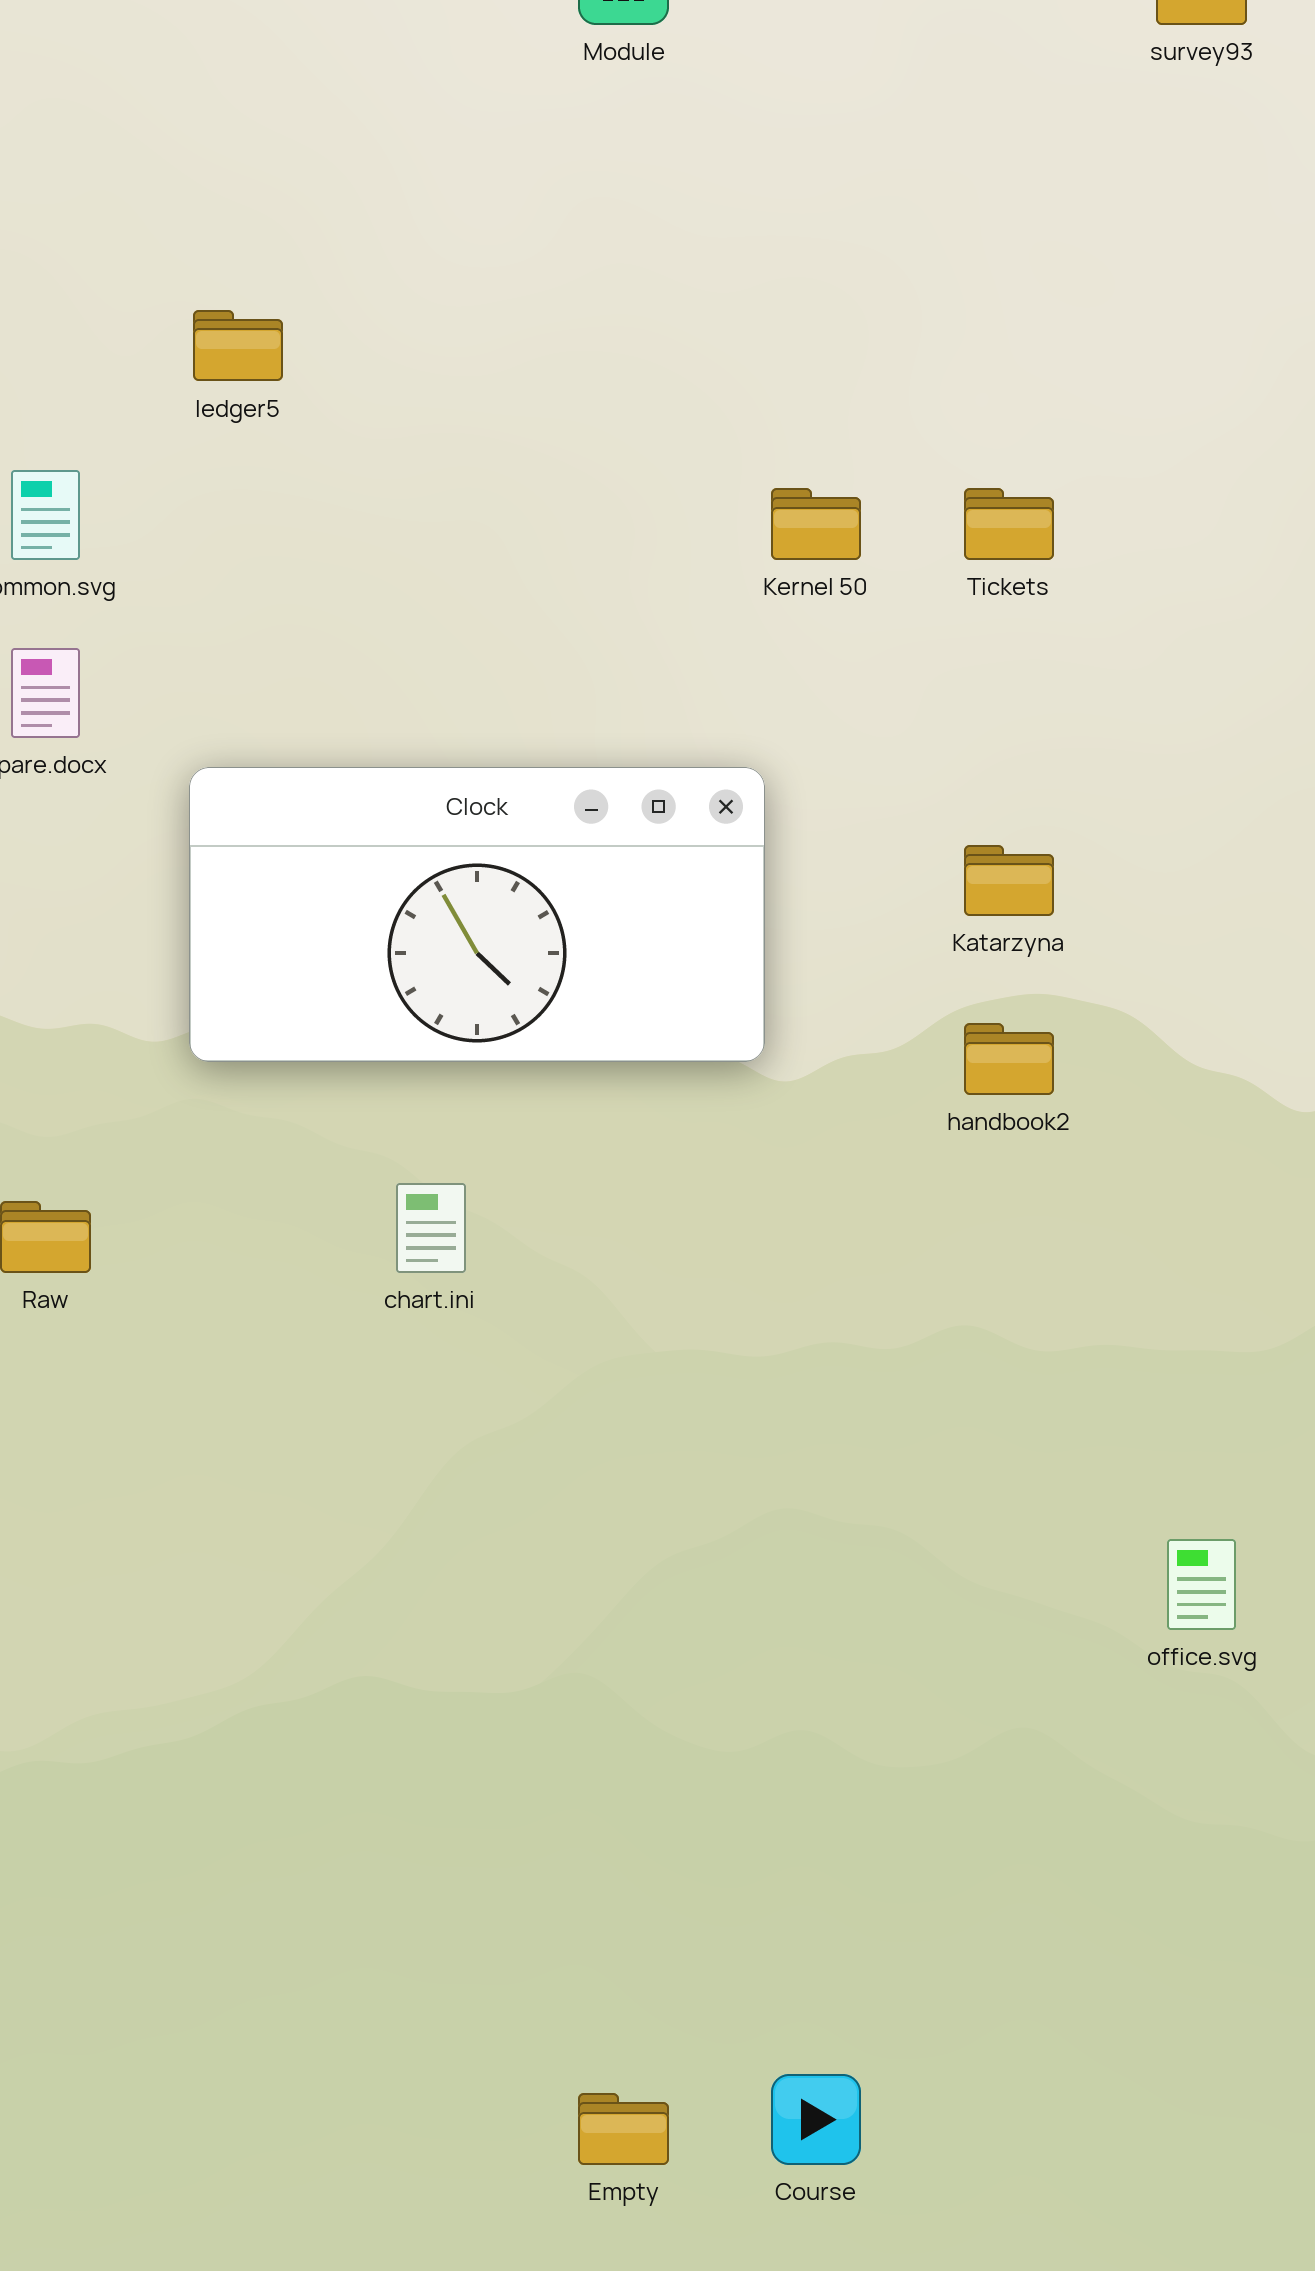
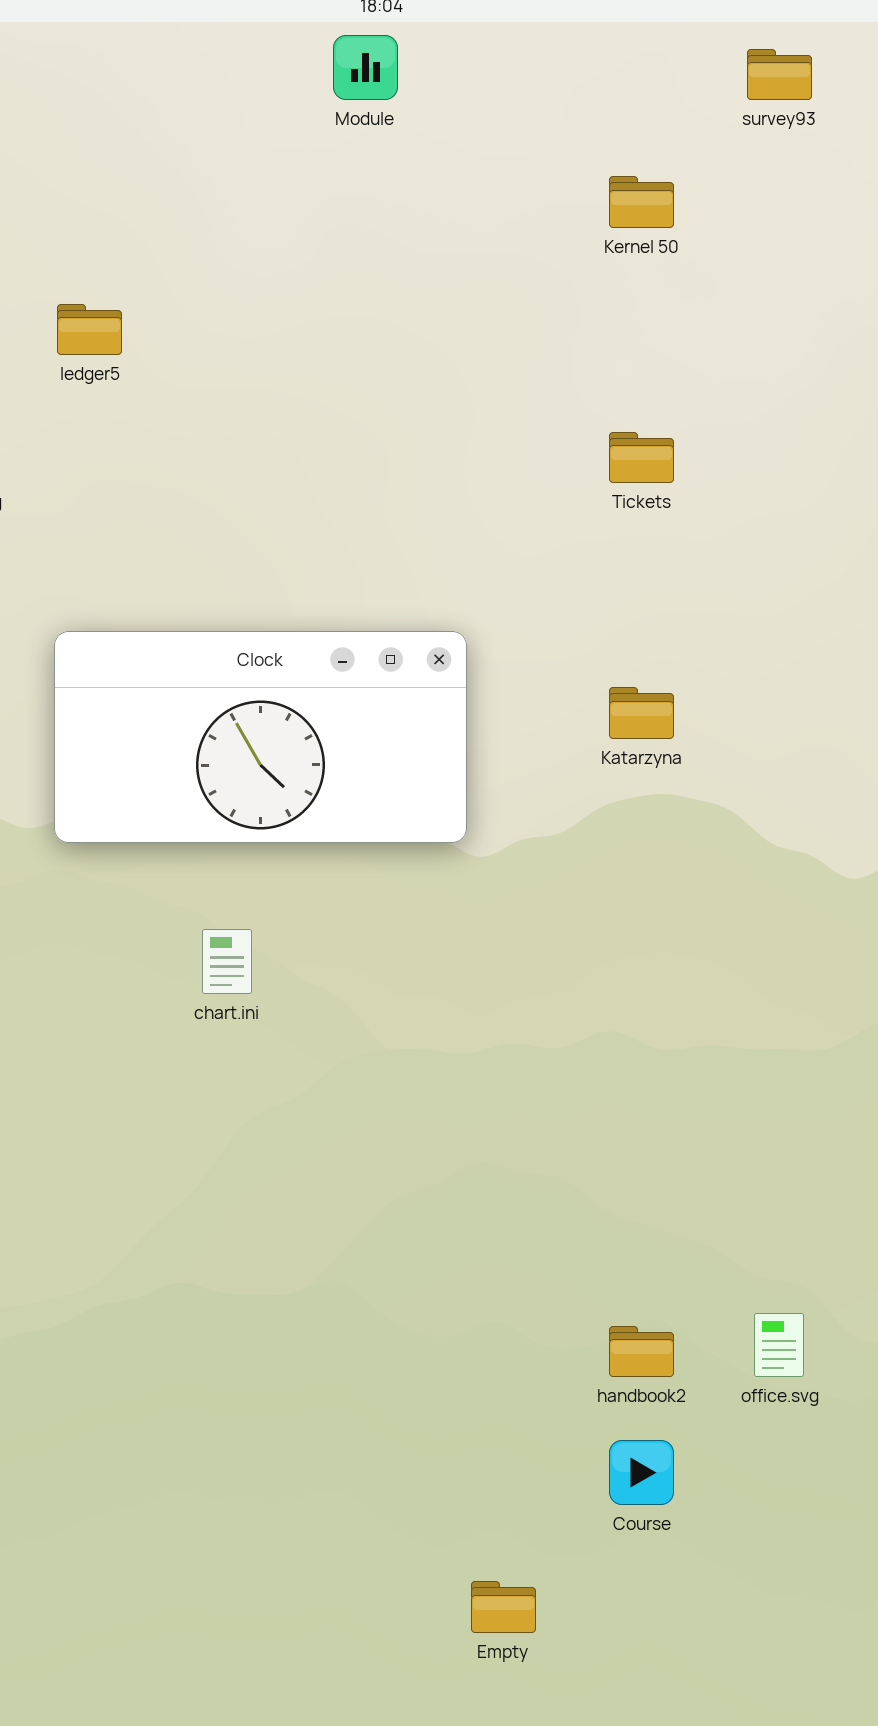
Kernel 50: [771,488,861,560] -> [609,176,674,228], moved
handbook2: [964,1023,1054,1095] -> [609,1326,674,1377], moved
office.svg: [1167,1539,1236,1630] -> [754,1313,804,1377], moved
Course: [771,2074,861,2165] -> [609,1440,674,1505], moved
Empty: [578,2093,669,2165] -> [471,1581,536,1633], moved

